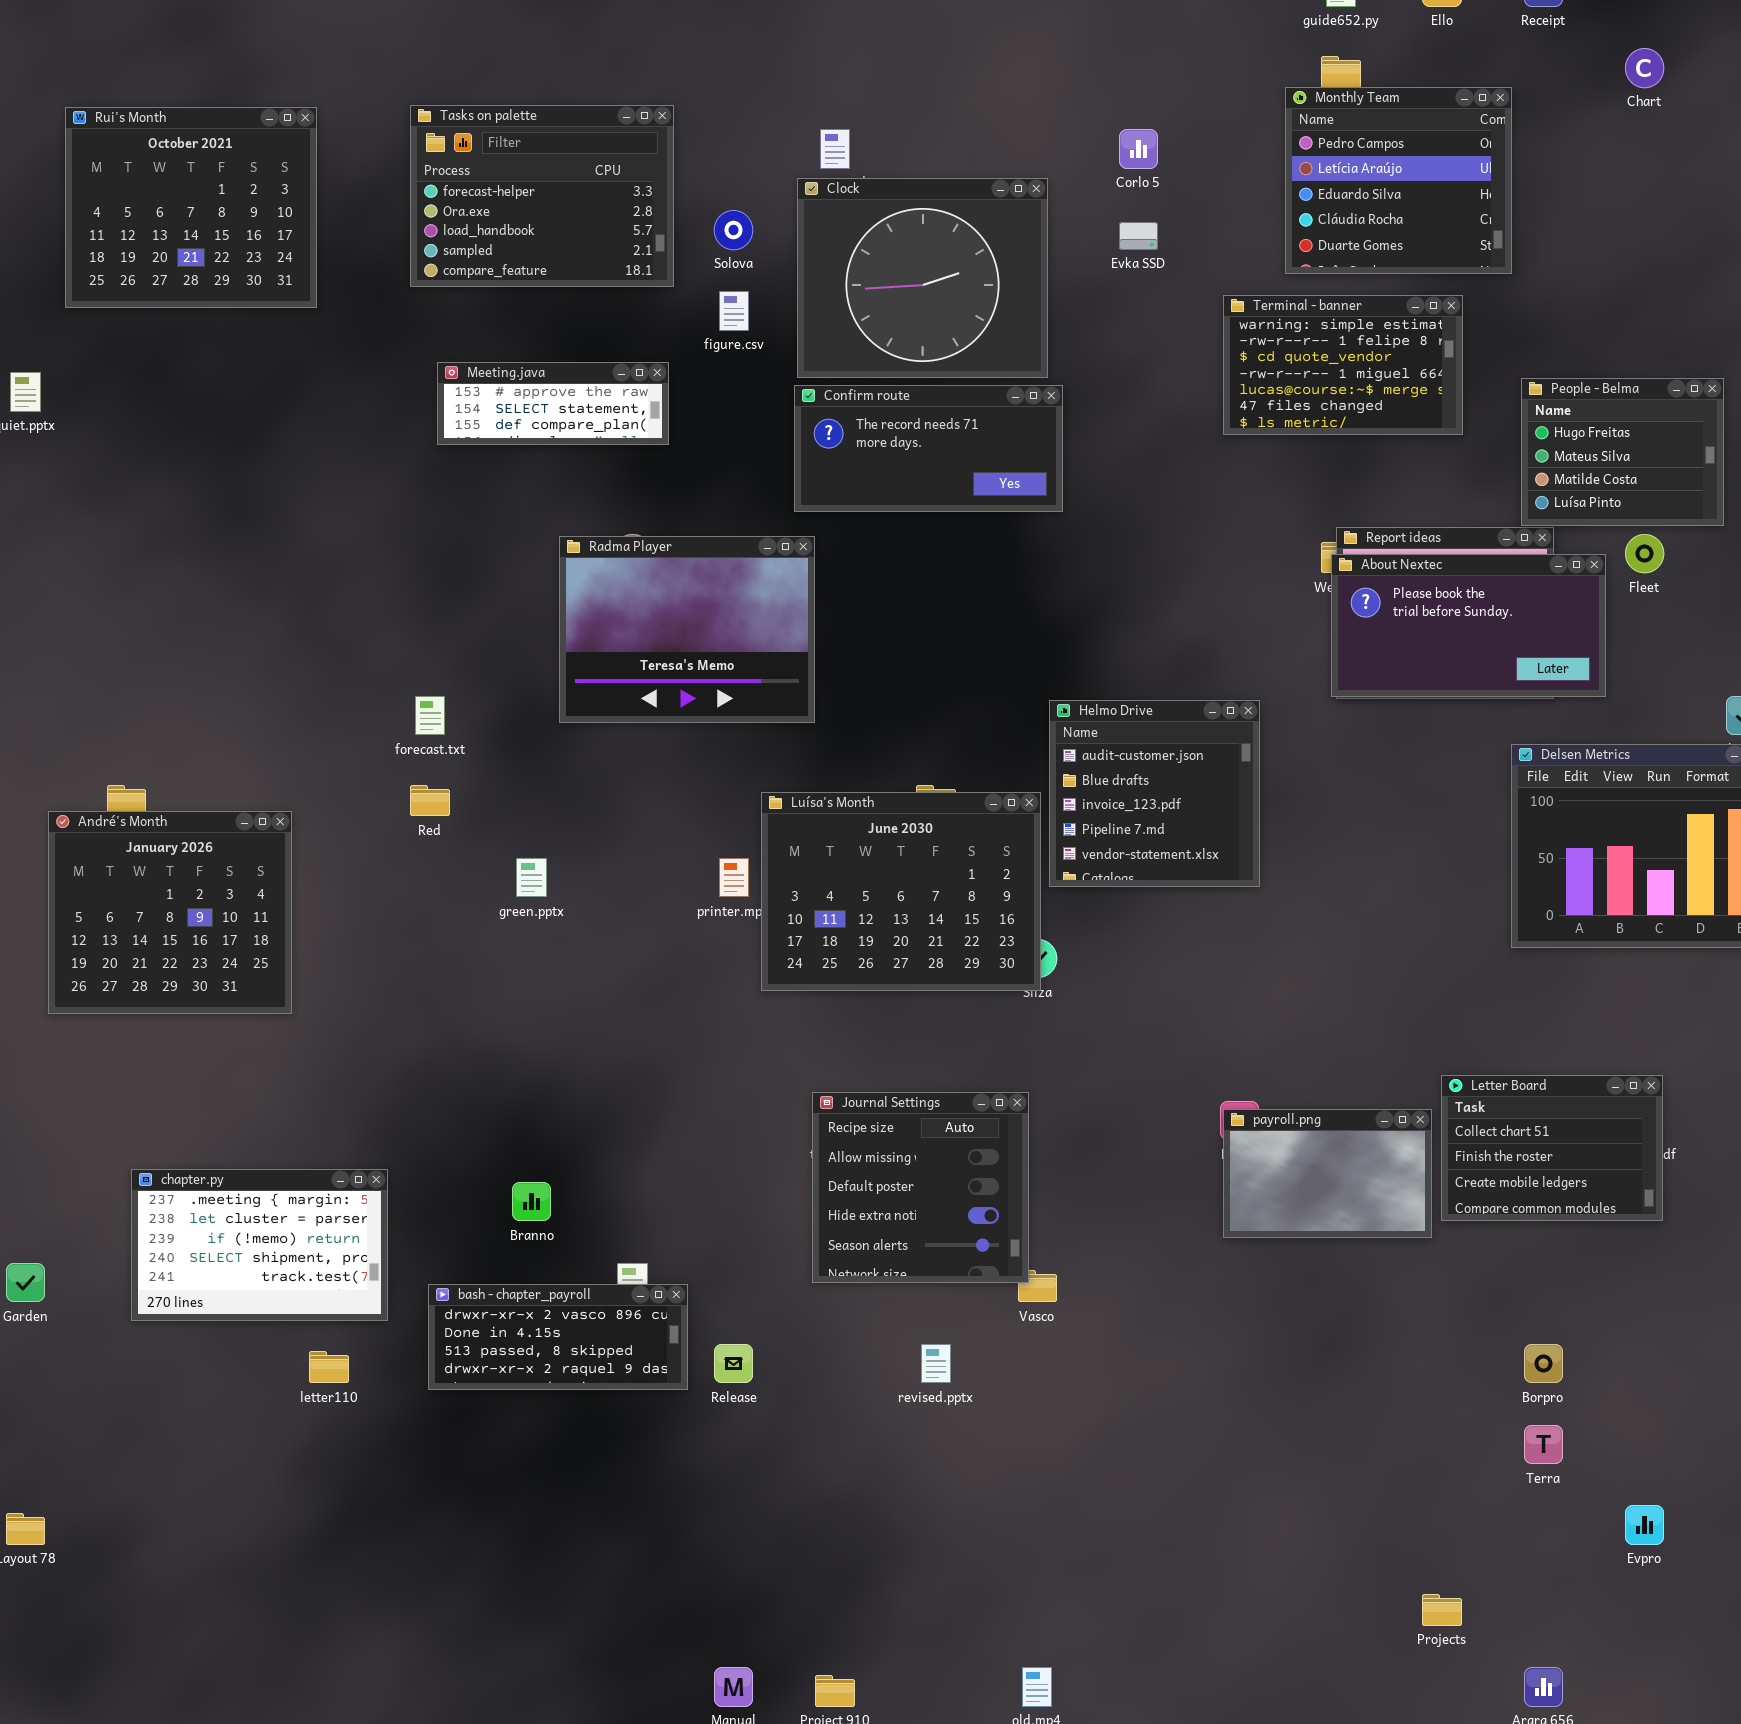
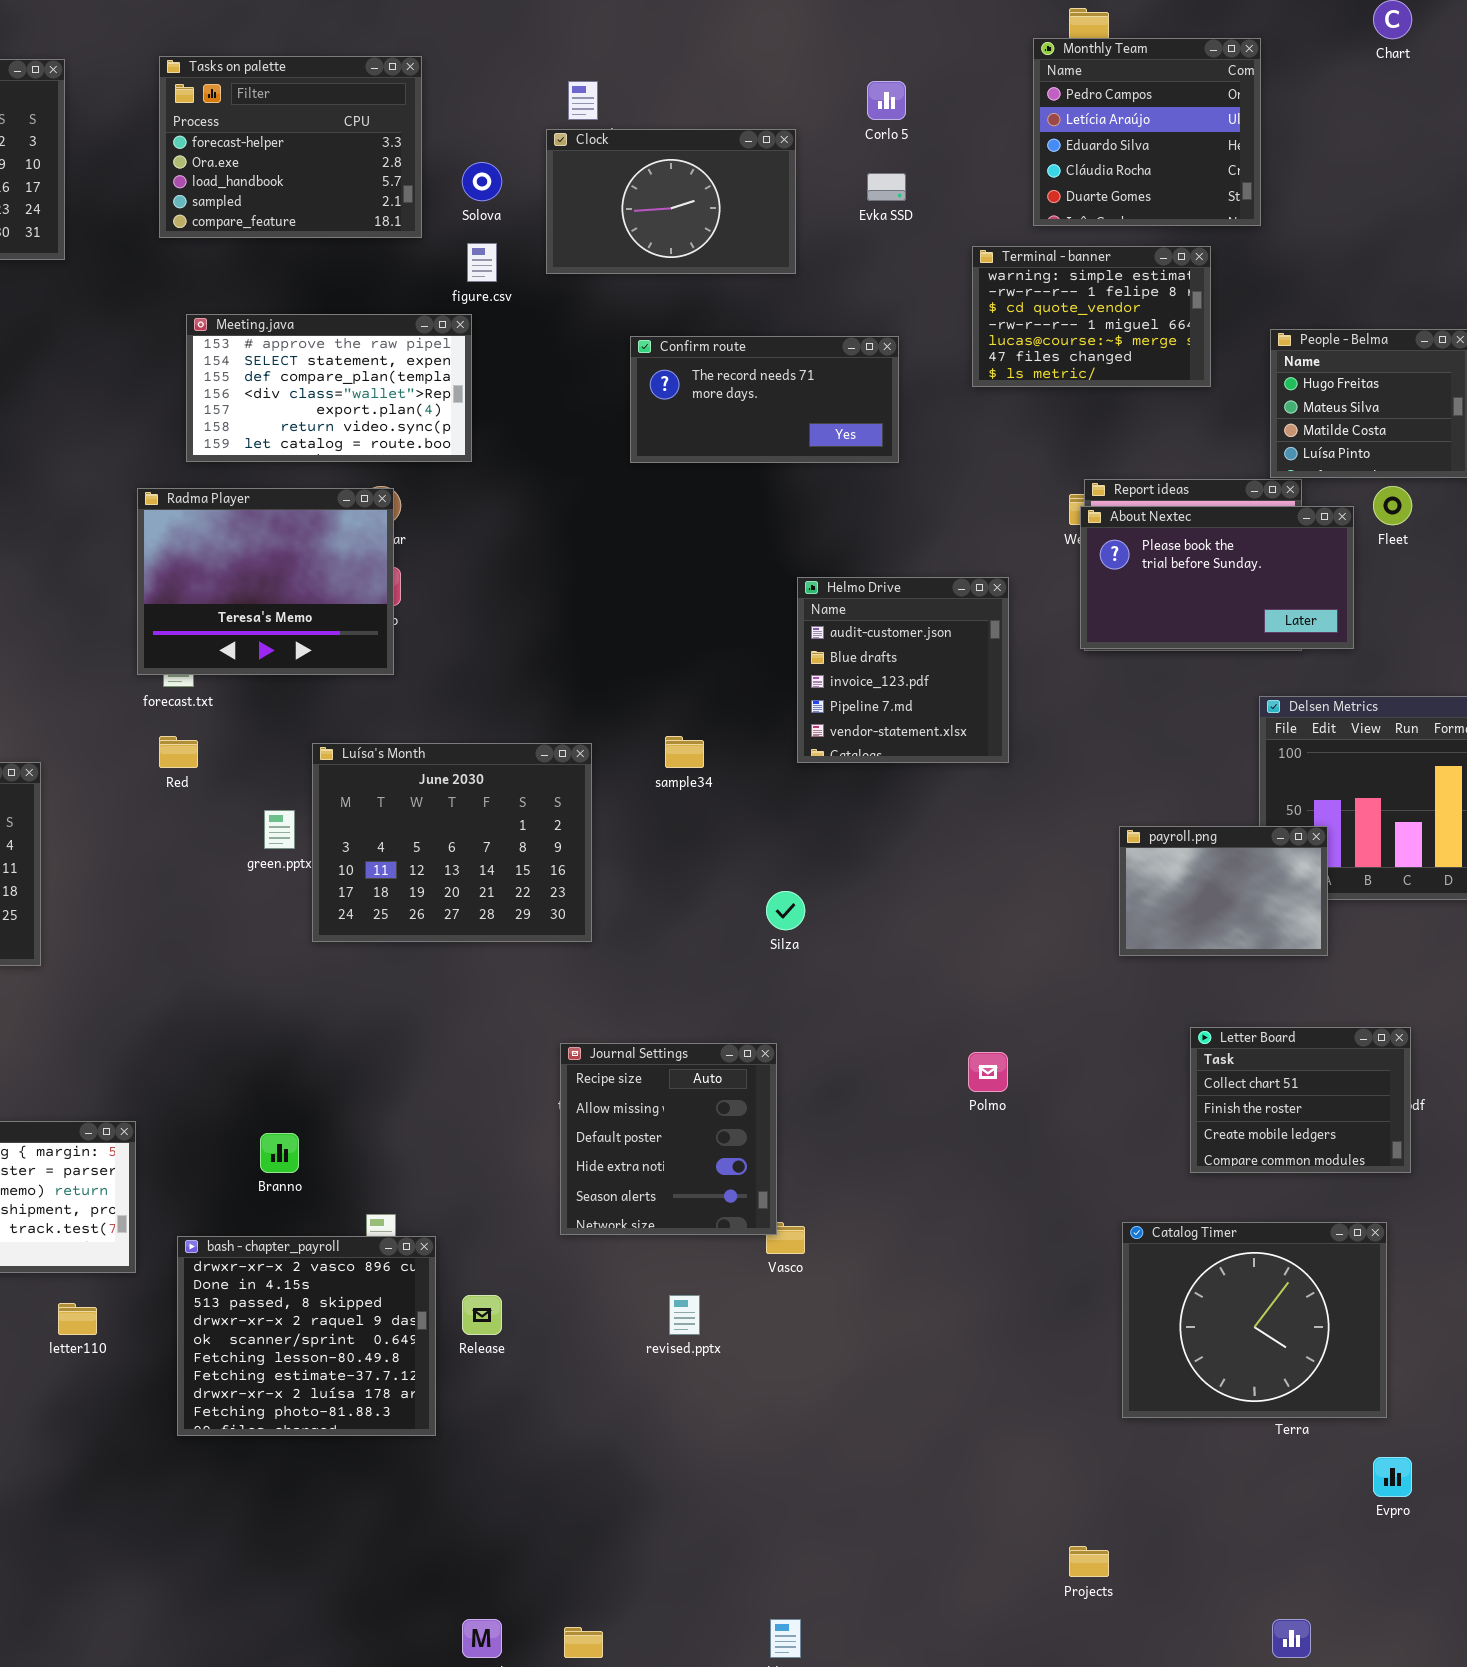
Clock: [797,178,1048,378] -> [546,129,796,274], resized
Meeting.java: [437,362,669,445] -> [186,314,472,462], resized
Confirm route: [794,385,1063,512] -> [630,336,899,463], moved
Radma Player: [559,536,815,723] -> [137,488,394,675], moved
Helmo Drive: [1049,700,1260,887] -> [797,577,1009,763], moved
Luísa's Month: [761,792,1041,991] -> [312,743,592,942], moved
payroll.png: [1223,1109,1432,1238] -> [1119,826,1328,956], moved
Catalog Timer: none -> [1122,1222,1387,1418], opened
bash - chapter_payroll: [428,1284,688,1390] -> [177,1236,436,1436], resized
Projects: [1422,1594,1462,1626] -> [1069,1546,1109,1577], moved

